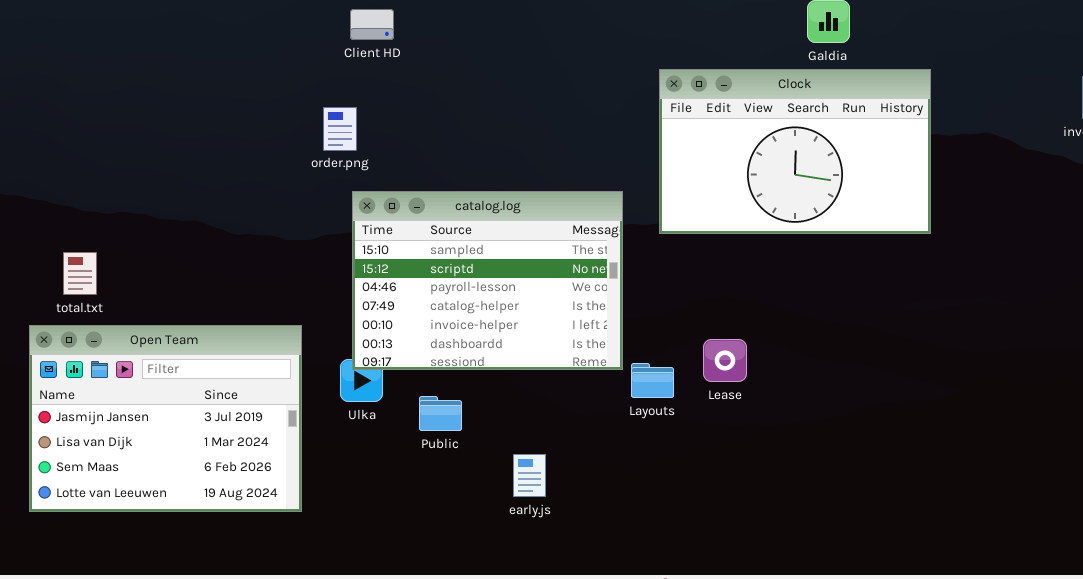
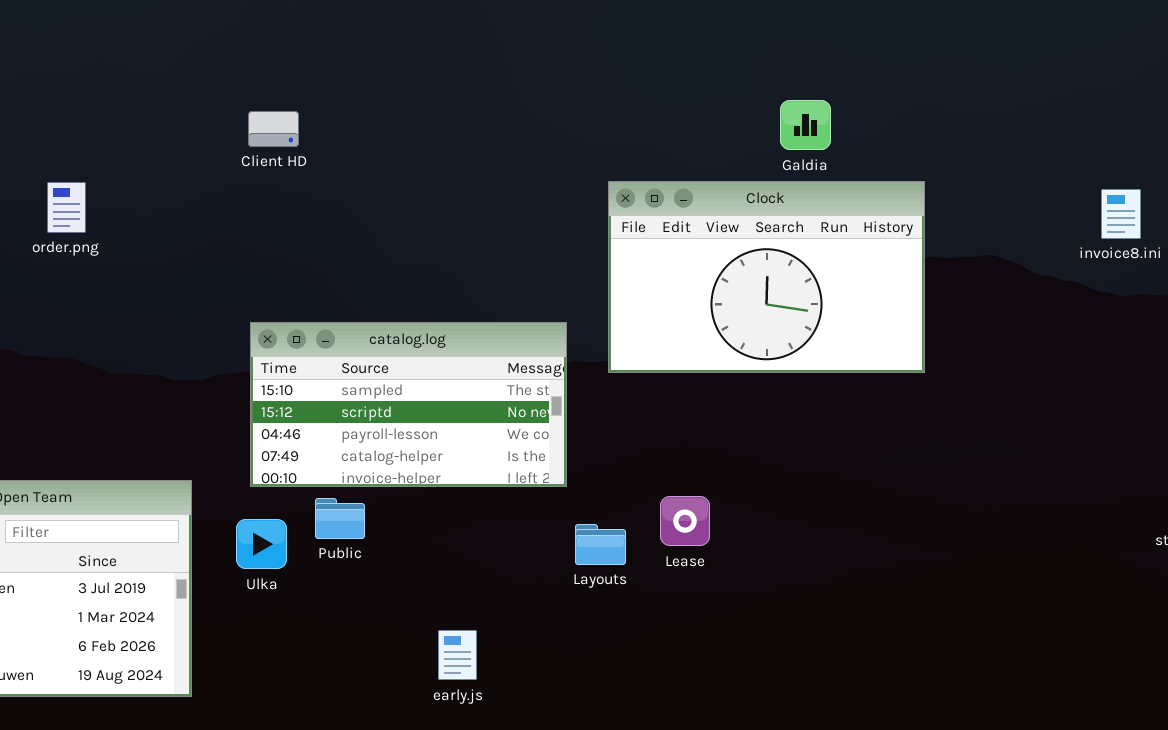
order.png: [323,107,357,151] -> [47,182,86,233], moved
catalog.log: [352,191,623,370] -> [250,322,567,487], resized
Public: [419,396,462,431] -> [315,498,365,539], moved

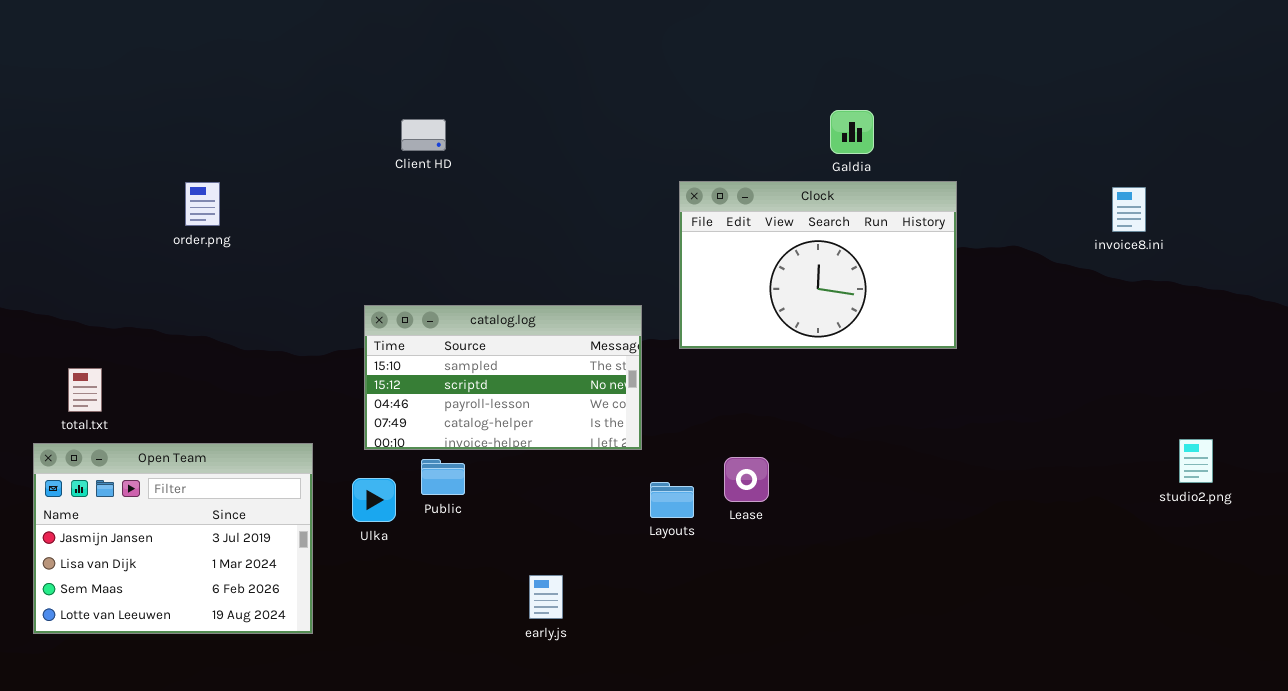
Client HD: [248,111,299,147] -> [401,119,446,151], moved

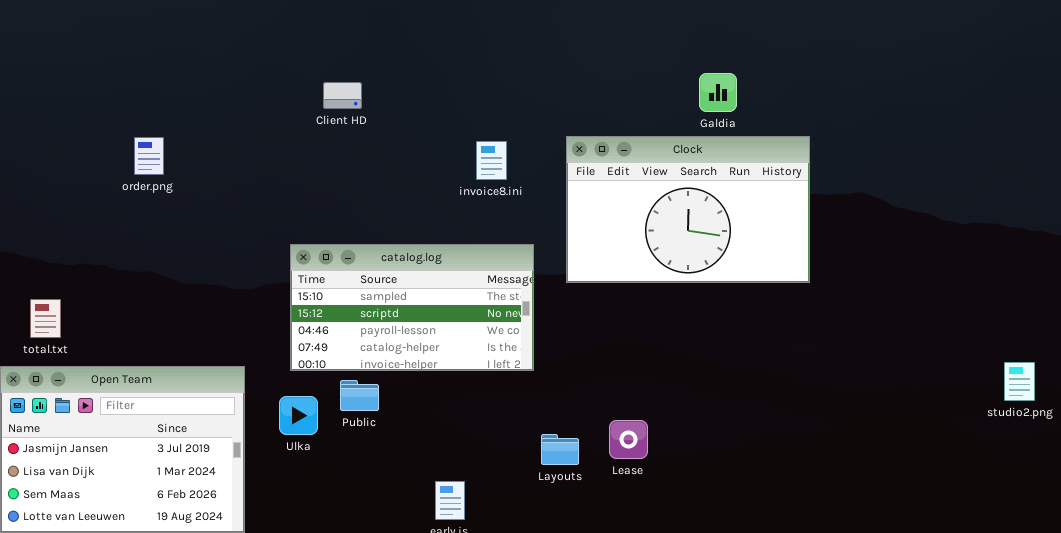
invoice8.ini: [1112,187,1146,232] -> [476,141,507,180], moved
Lease: [724,457,769,502] -> [609,420,648,459], moved
Layouts: [650,482,694,518] -> [541,434,579,465], moved

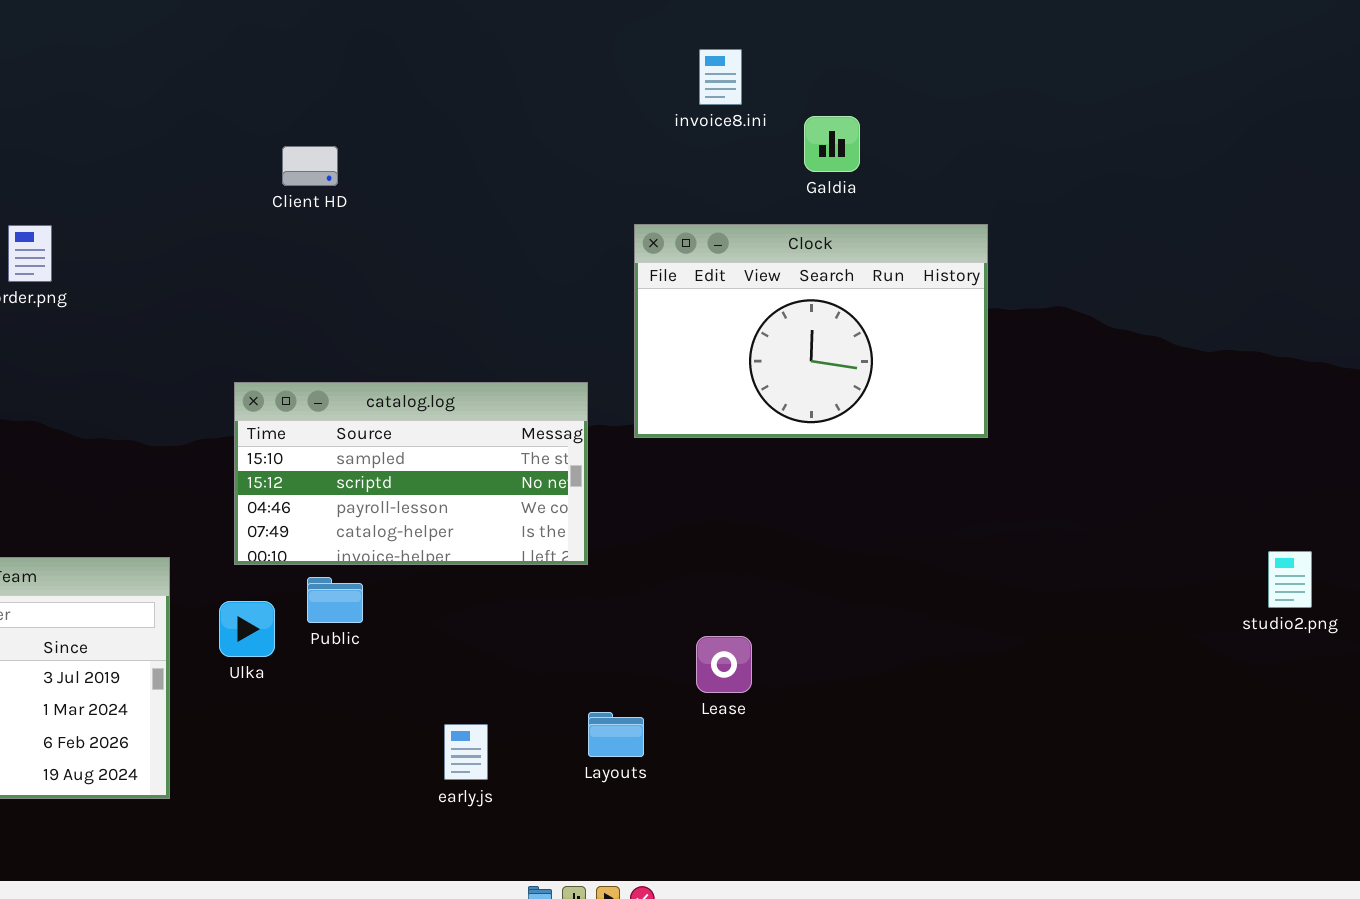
Galdia: [699,73,737,112] -> [804,116,860,172], moved
invoice8.ini: [476,141,507,180] -> [699,49,742,105], moved
Layouts: [541,434,579,465] -> [588,712,644,757], moved

